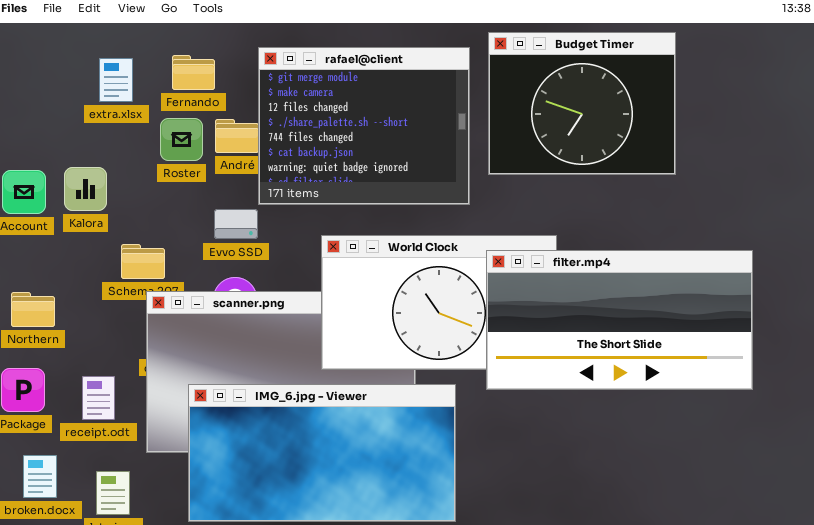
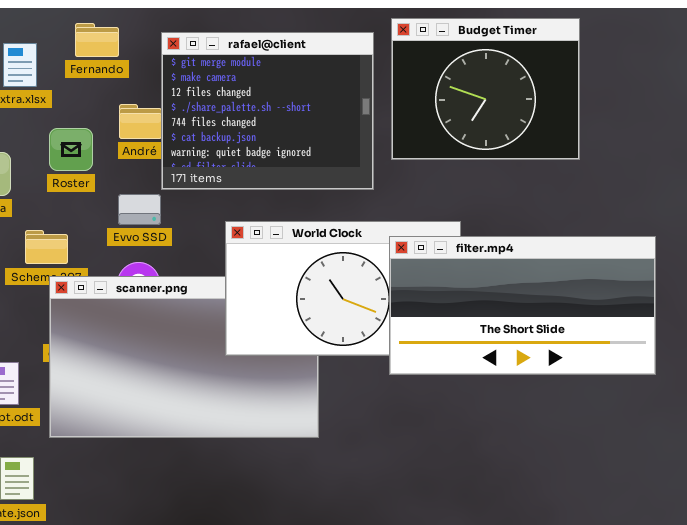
Fernando: [172,55,215,90] -> [75,23,119,57], moved
Roster: [160,118,203,161] -> [49,128,93,171], moved
IMG_6.jpg - Viewer: [188,384,456,522] -> none, closed

